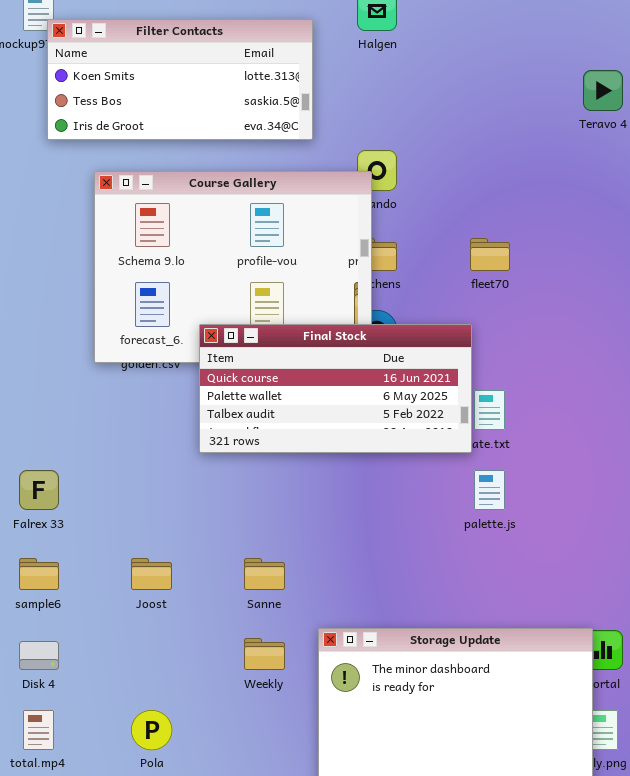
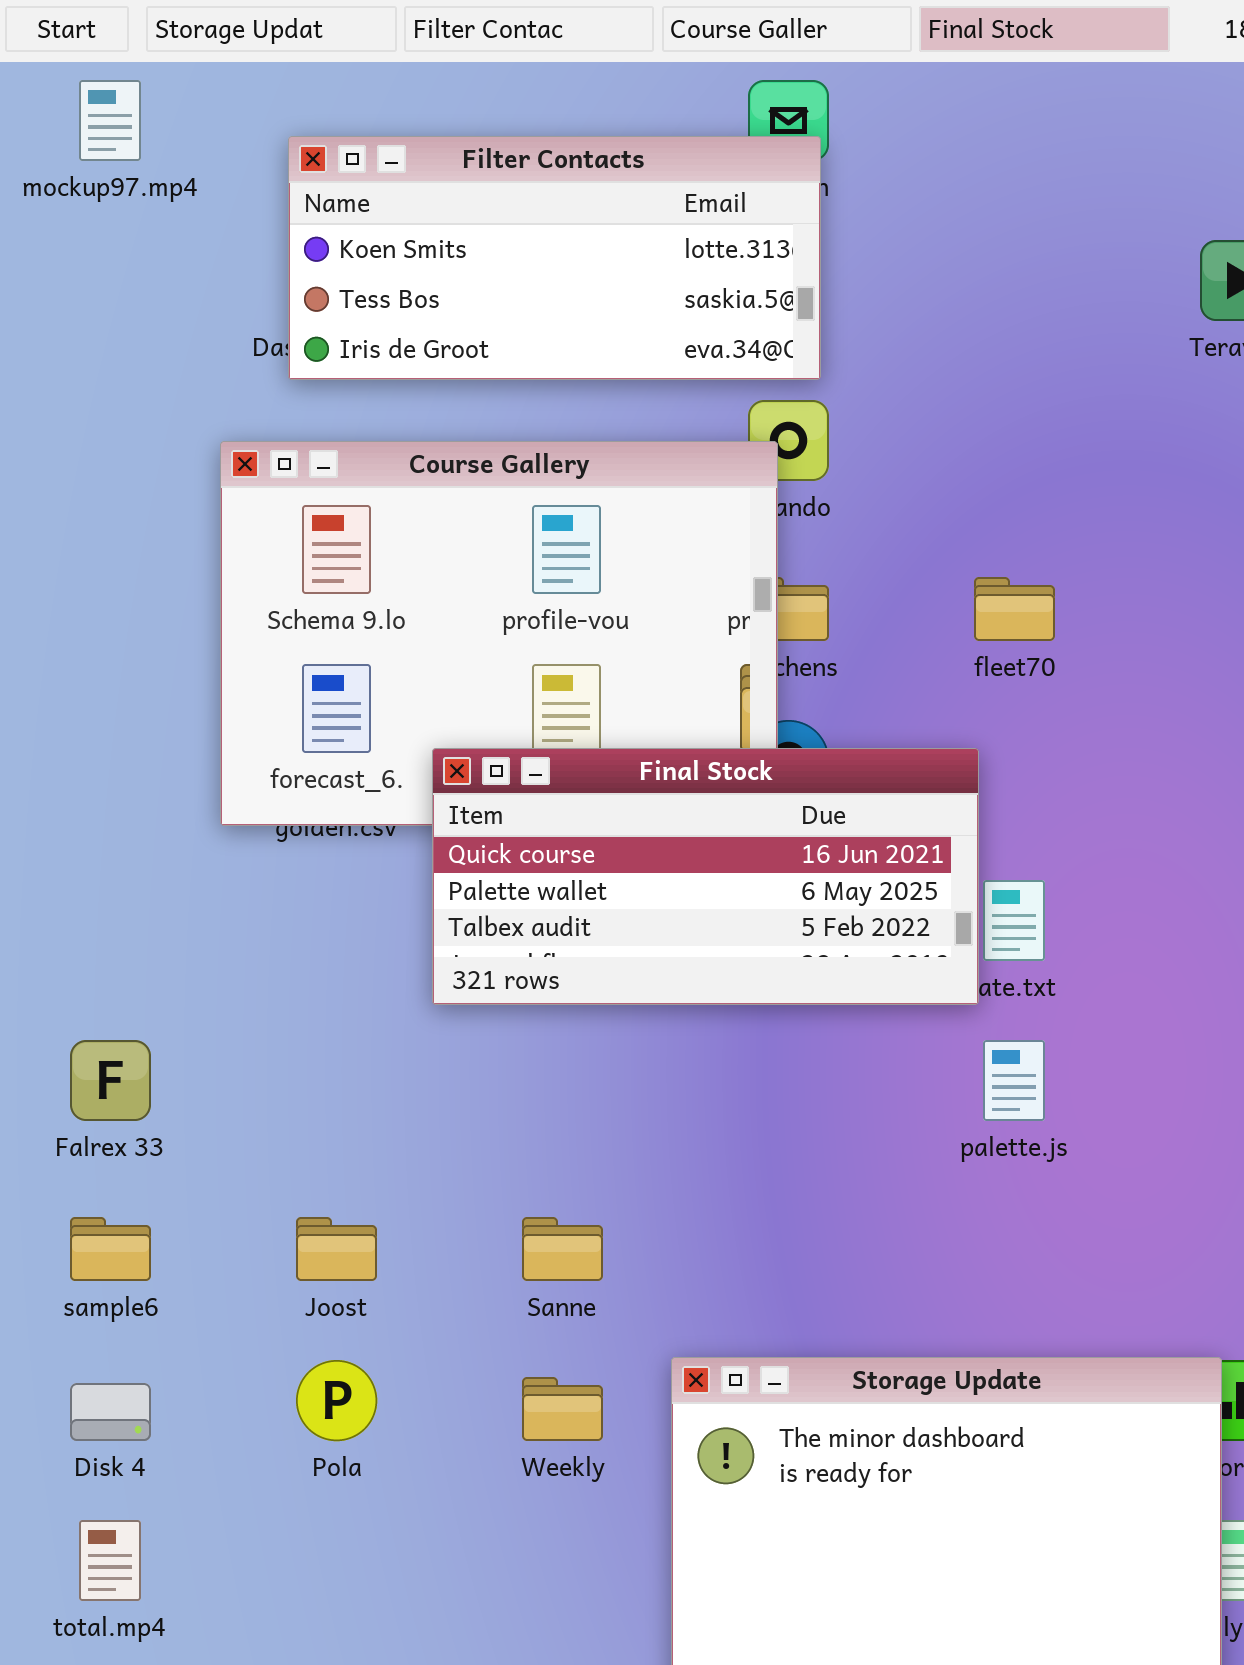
Filter Contacts: [47,19,313,140] -> [288,136,821,380], moved
Pola: [131,710,172,750] -> [296,1360,377,1441], moved

